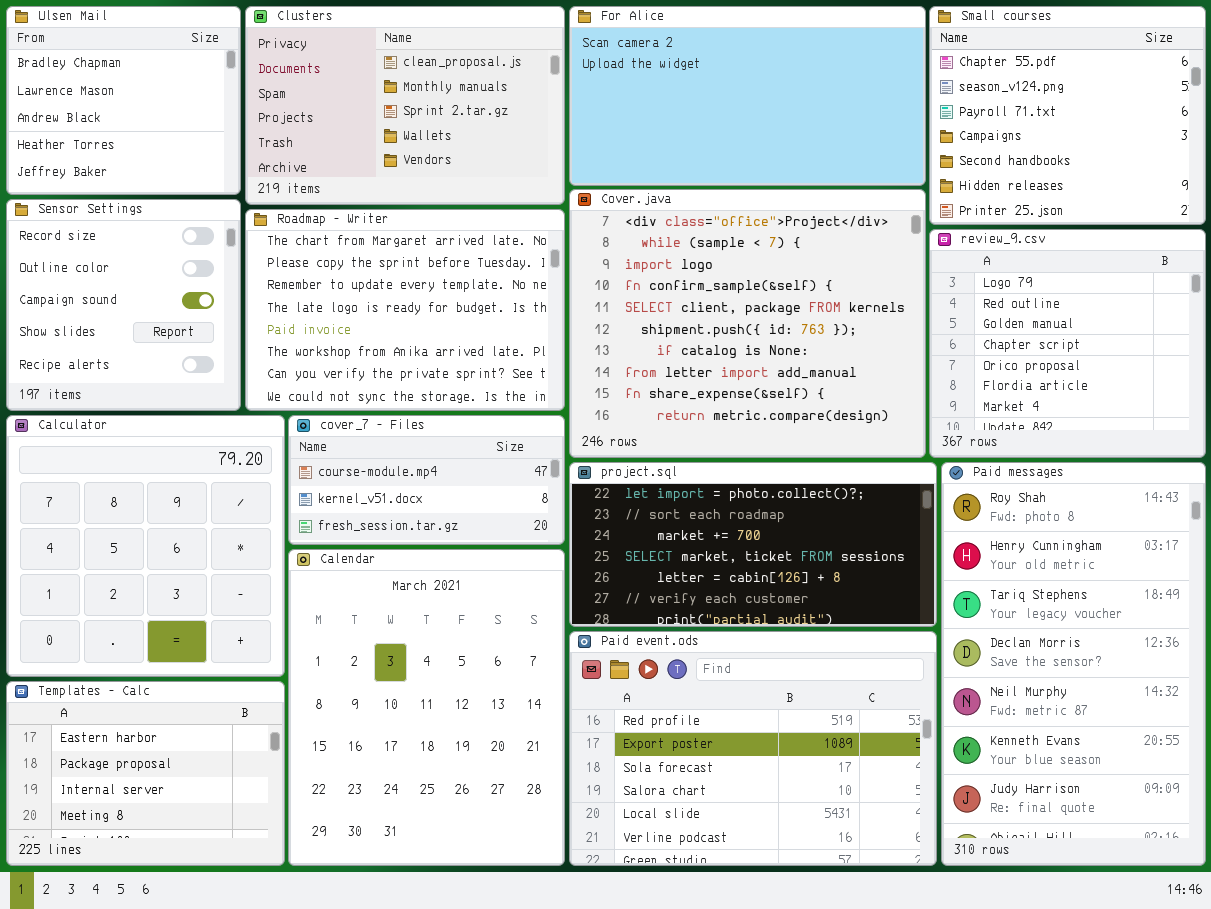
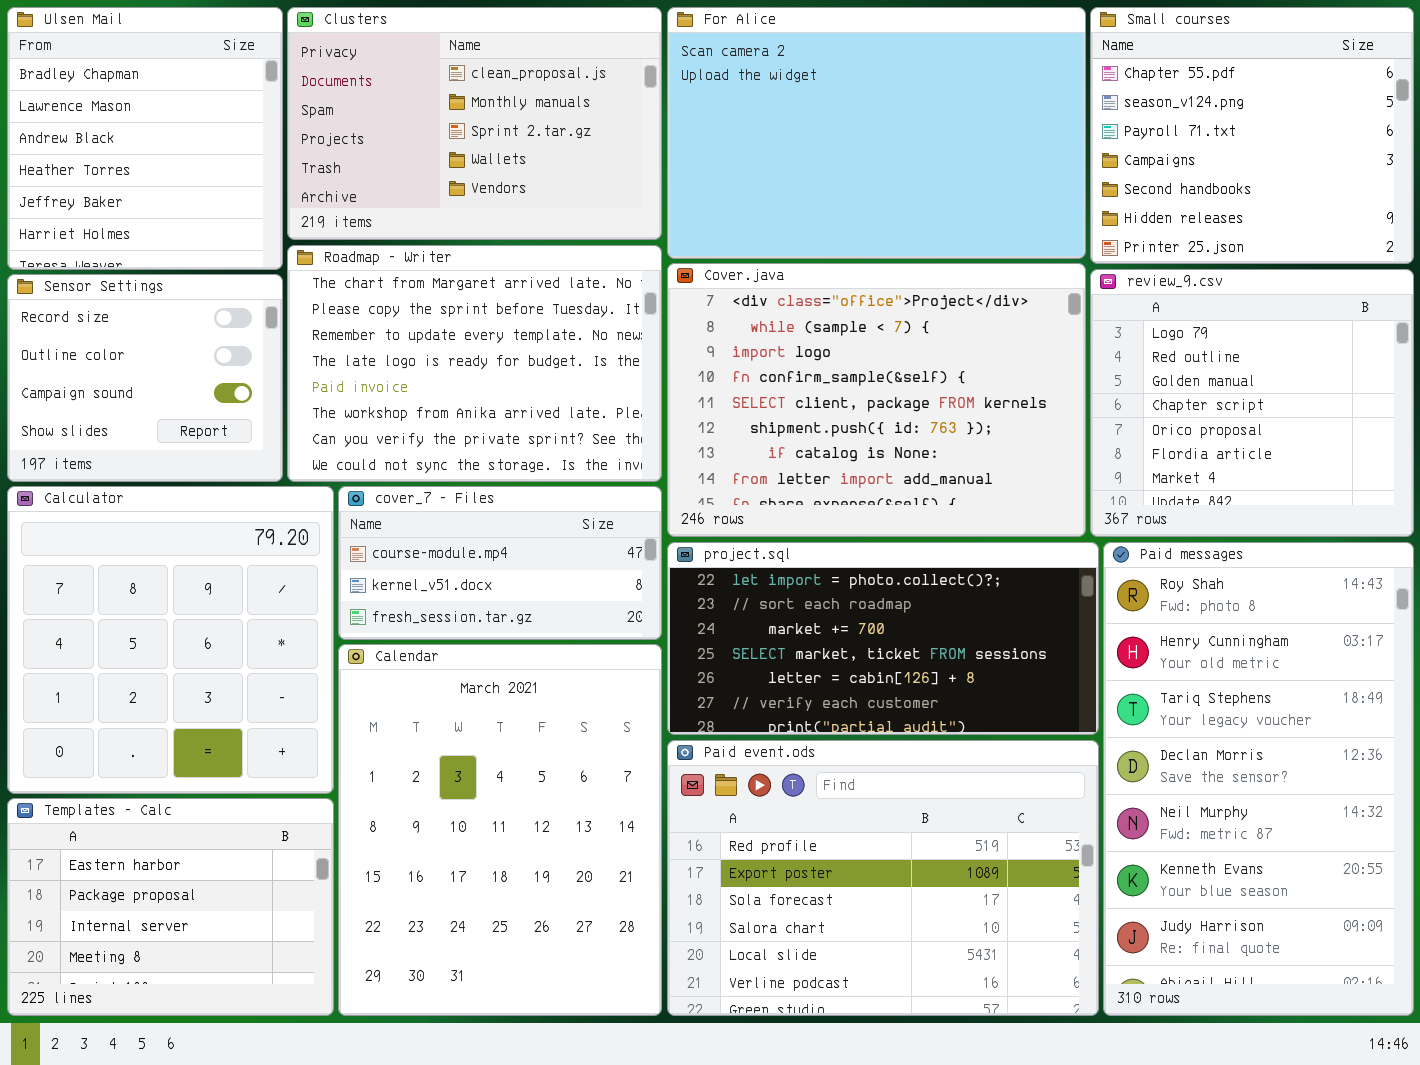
Ulsen Mail: [6,6,241,195] -> [7,7,283,270], resized
For Alice: [569,6,926,186] -> [667,7,1086,259], resized
Cover.java: [569,189,926,458] -> [667,263,1086,537], resized
Sensor Settings: [6,199,241,411] -> [7,274,283,482], resized

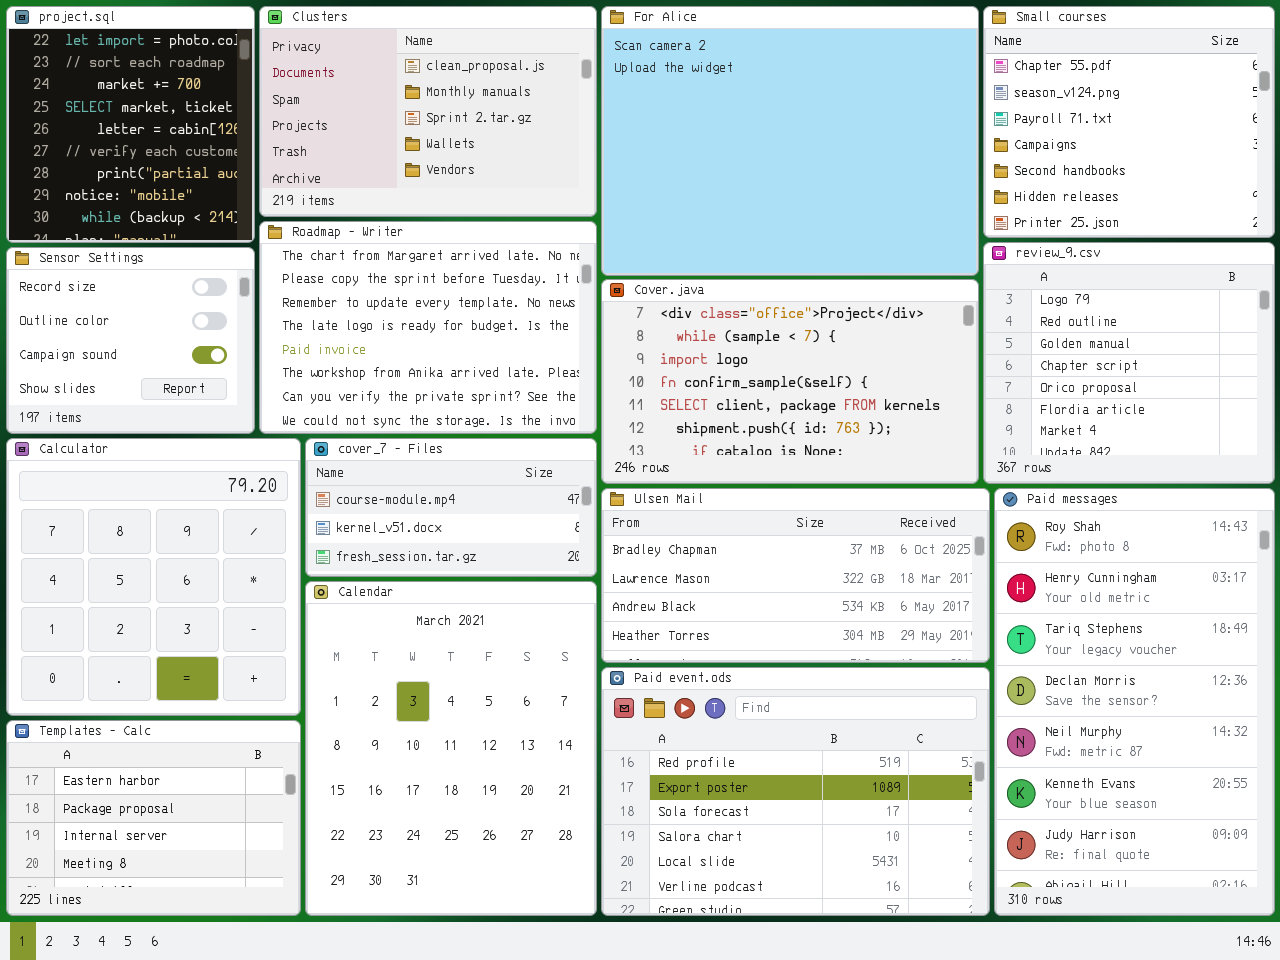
Ulsen Mail: [7,7,283,270] -> [601,488,990,663], moved, resized
For Alice: [667,7,1086,259] -> [601,6,979,276], resized
Cover.java: [667,263,1086,537] -> [601,279,979,484], resized
project.sql: [667,542,1099,735] -> [6,6,255,243], moved, resized

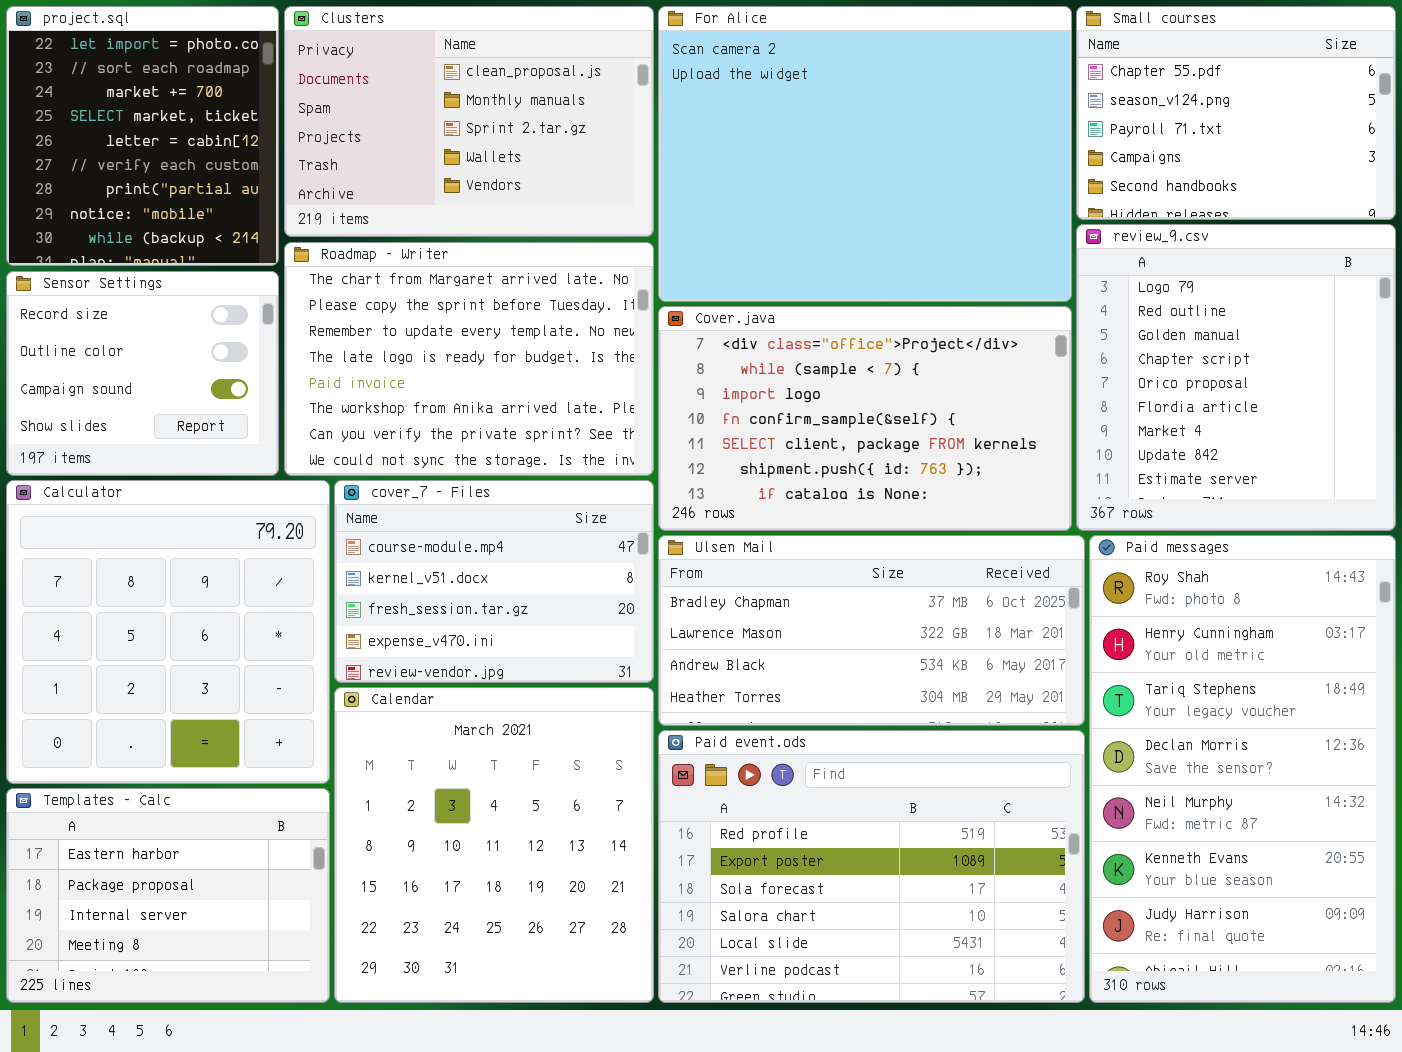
Small courses: [983,6,1275,238] -> [1076,6,1396,220], resized
review_9.csv: [983,242,1275,484] -> [1076,224,1396,531], resized
cover_7 - Files: [305,438,597,577] -> [334,480,654,683], resized
Calendar: [305,581,597,916] -> [334,687,654,1003], resized

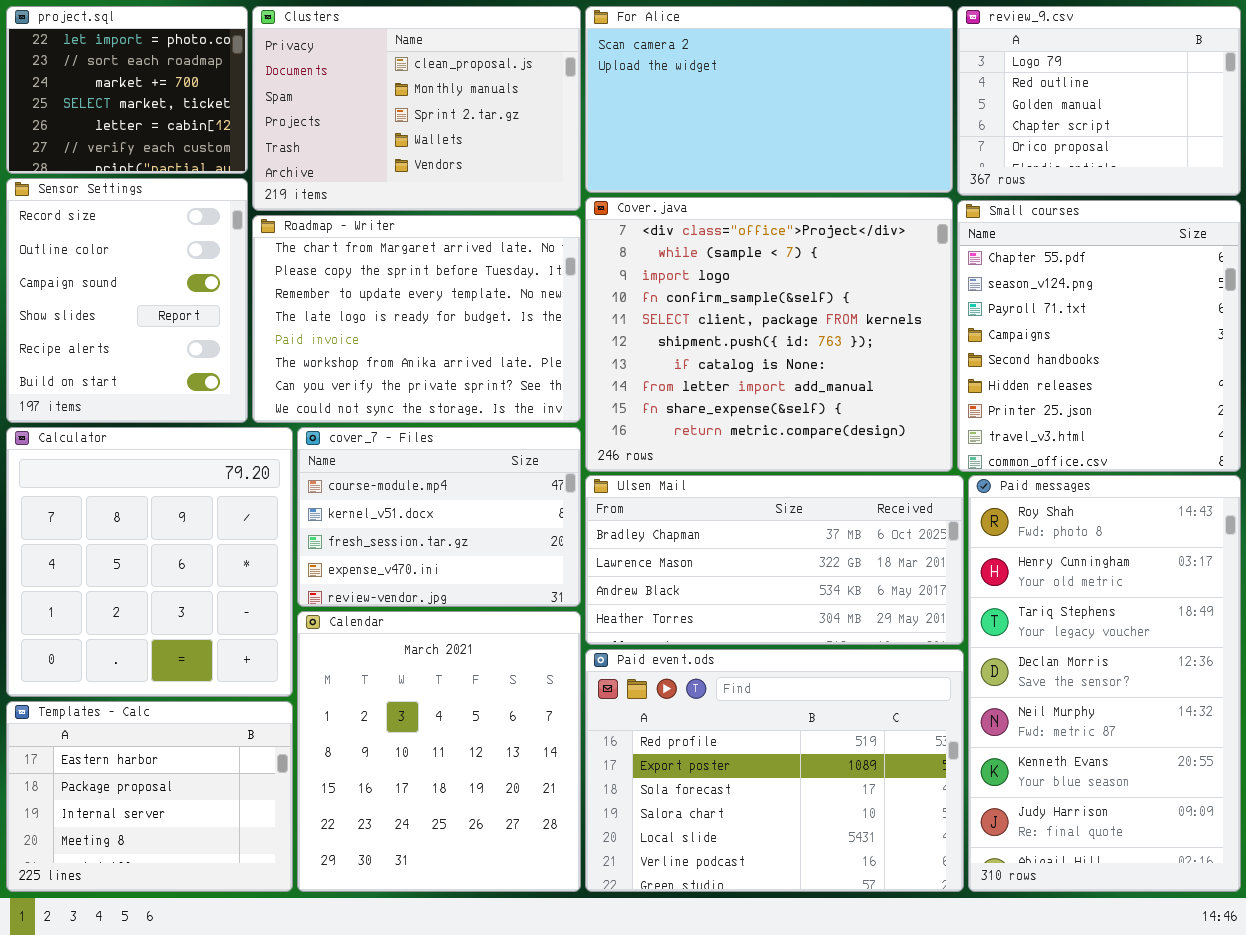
project.sql: [6,6,279,266] -> [6,6,248,174], resized
For Alice: [658,6,1072,302] -> [585,6,953,193], resized
Small courses: [1076,6,1396,220] -> [957,200,1241,472], moved, resized
review_9.csv: [1076,224,1396,531] -> [957,6,1241,196], moved, resized
Sensor Settings: [6,271,279,476] -> [6,178,248,423], resized
Cover.java: [658,306,1072,531] -> [585,197,953,472], resized

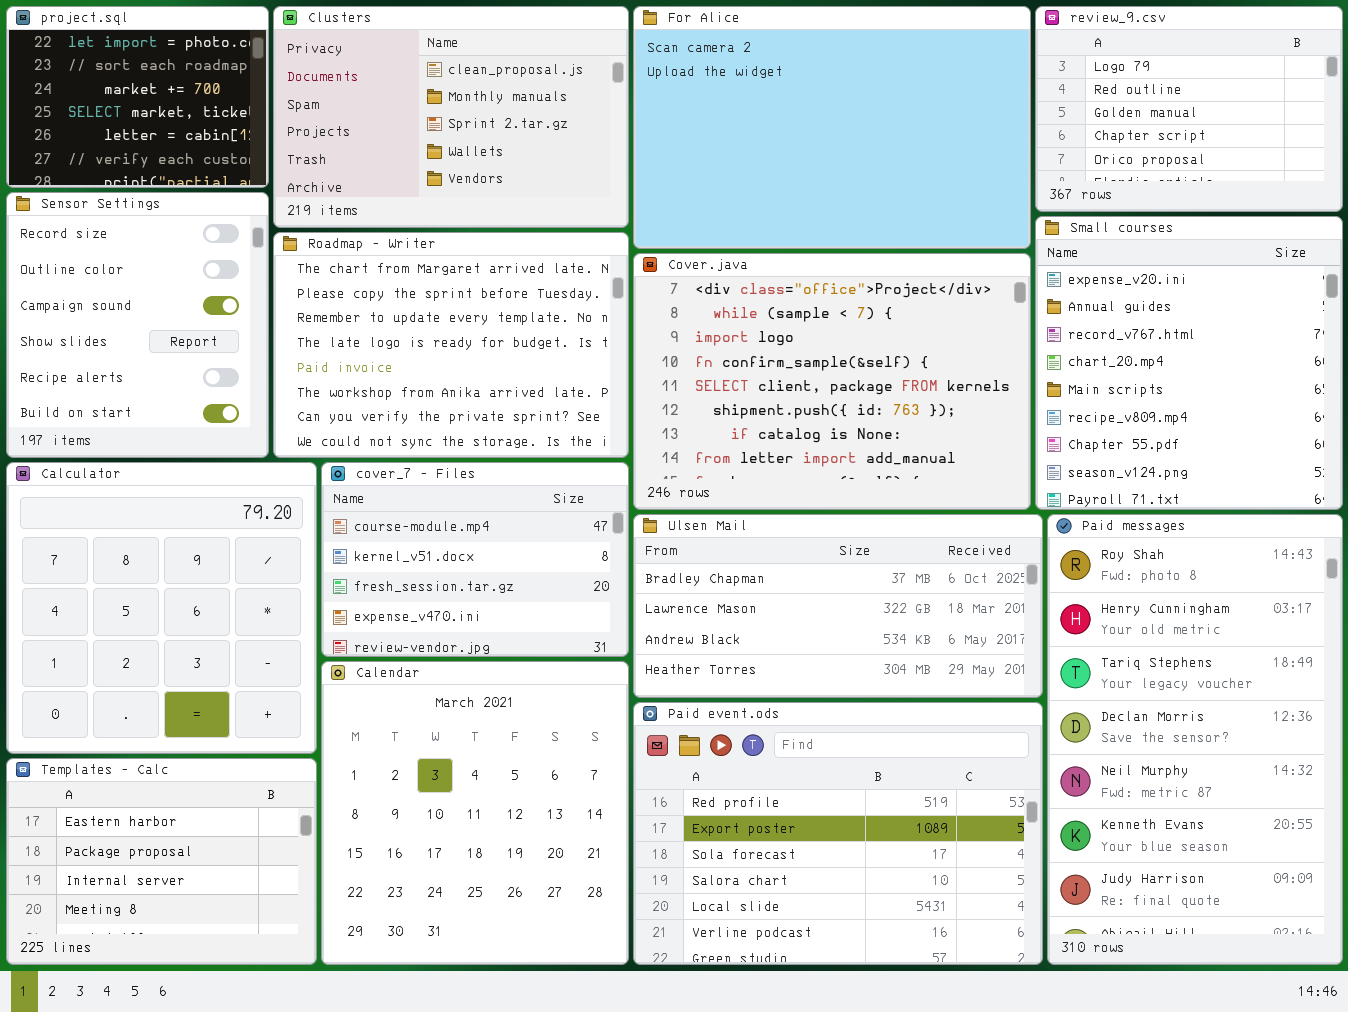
For Alice: [585,6,953,193] -> [633,6,1031,249], resized
Cover.java: [585,197,953,472] -> [633,253,1031,510], resized
Small courses: [957,200,1241,472] -> [1035,216,1343,510], scrolled up 6 rows

